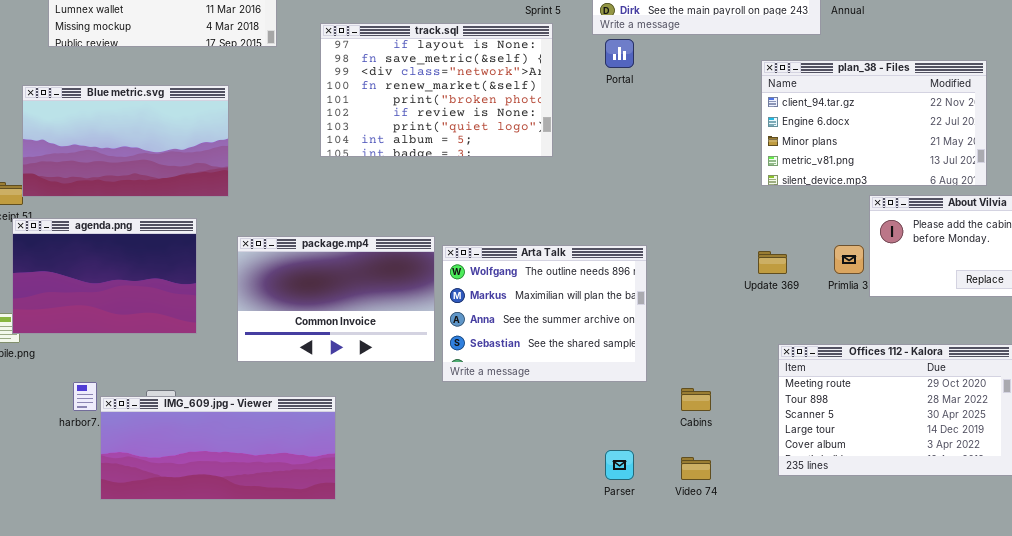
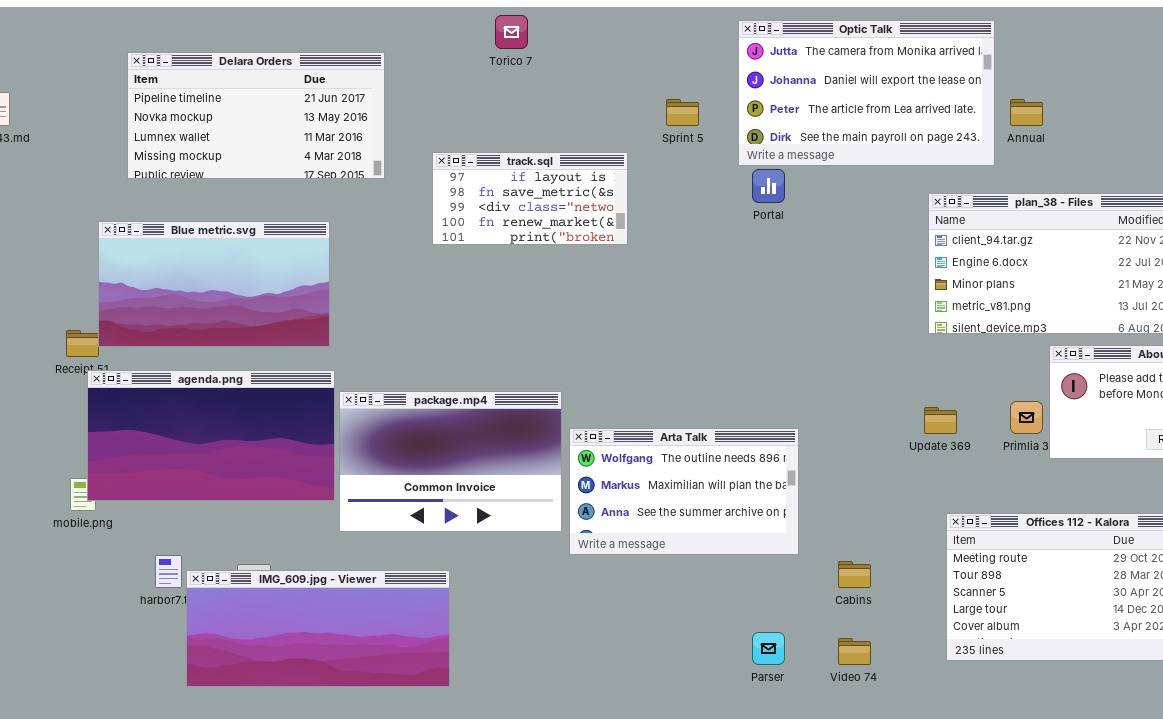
track.sql: [320,23,553,157] -> [432,152,628,245], resized
agenda.png: [12,218,197,334] -> [87,370,335,501], resized
Arta Talk: [442,245,647,382] -> [569,428,799,555], resized

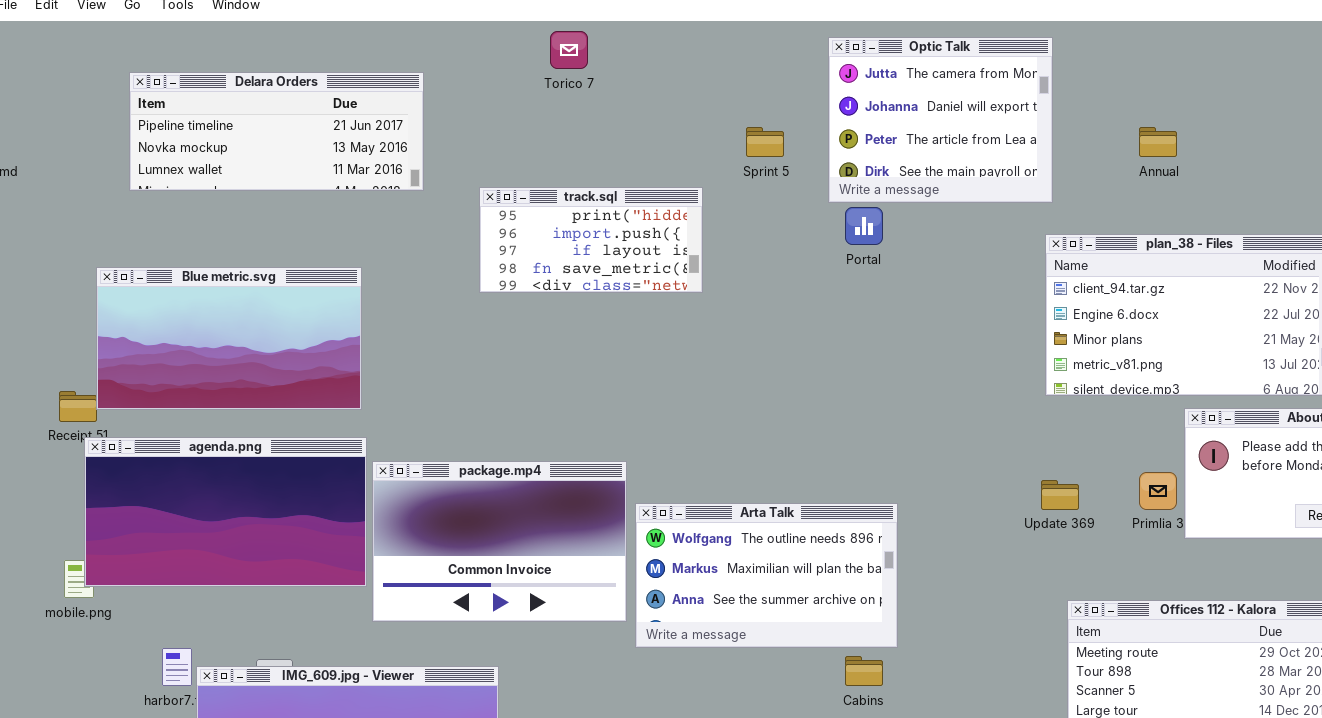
Optic Talk: [738,20,995,166] -> [828,37,1053,203], resized
Delara Orders: [127,52,385,179] -> [129,72,424,191], resized
track.sql: [432,152,628,245] -> [479,187,703,293], scrolled up 2 rows
Cabins: [838,561,871,588] -> [845,656,883,686], moved

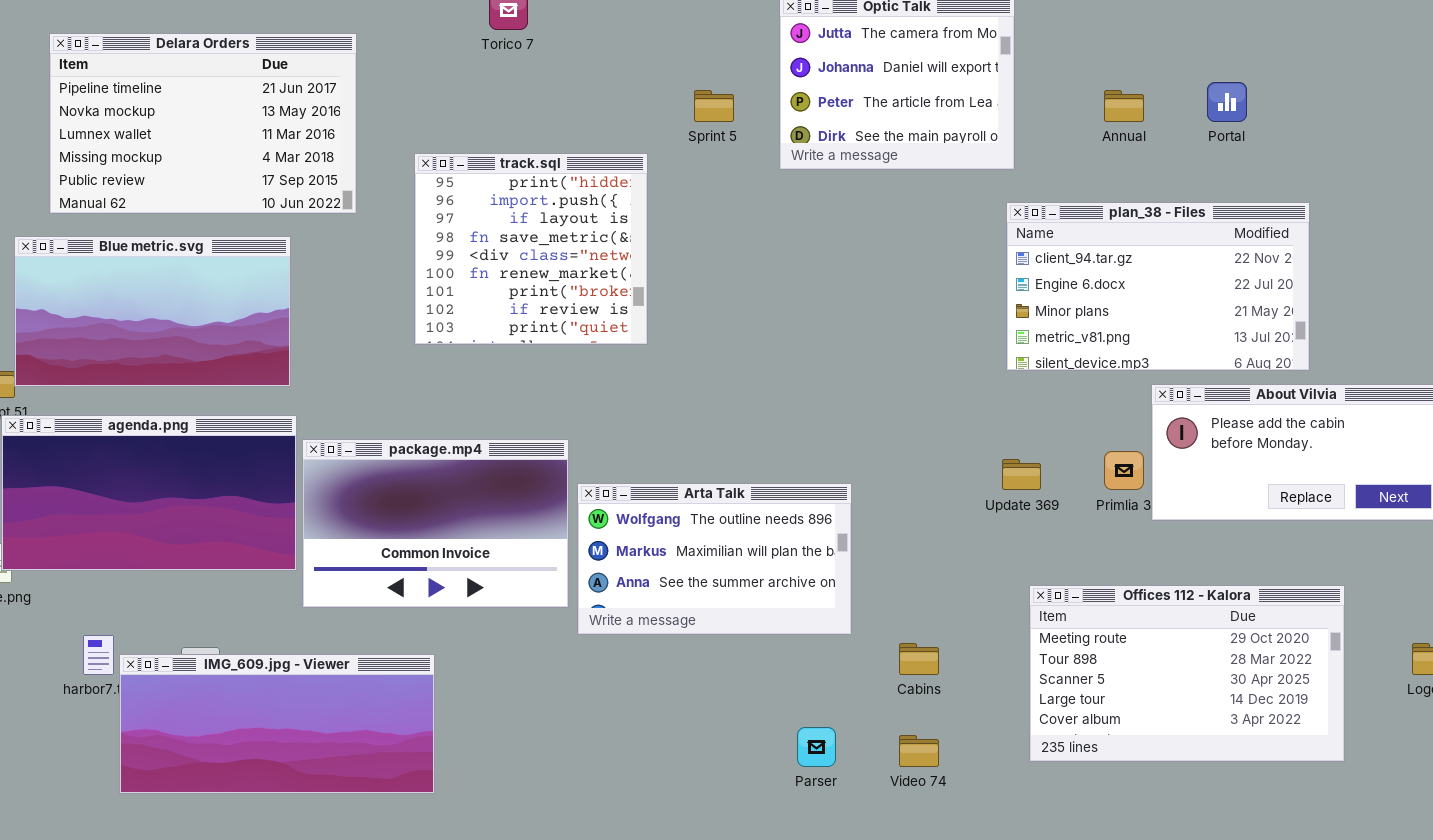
Delara Orders: [129,72,424,191] -> [49,33,357,214], resized
track.sql: [479,187,703,293] -> [414,153,648,345], resized
Portal: [845,207,883,245] -> [1207,82,1247,122], moved
Cabins: [845,656,883,686] -> [899,643,939,675], moved

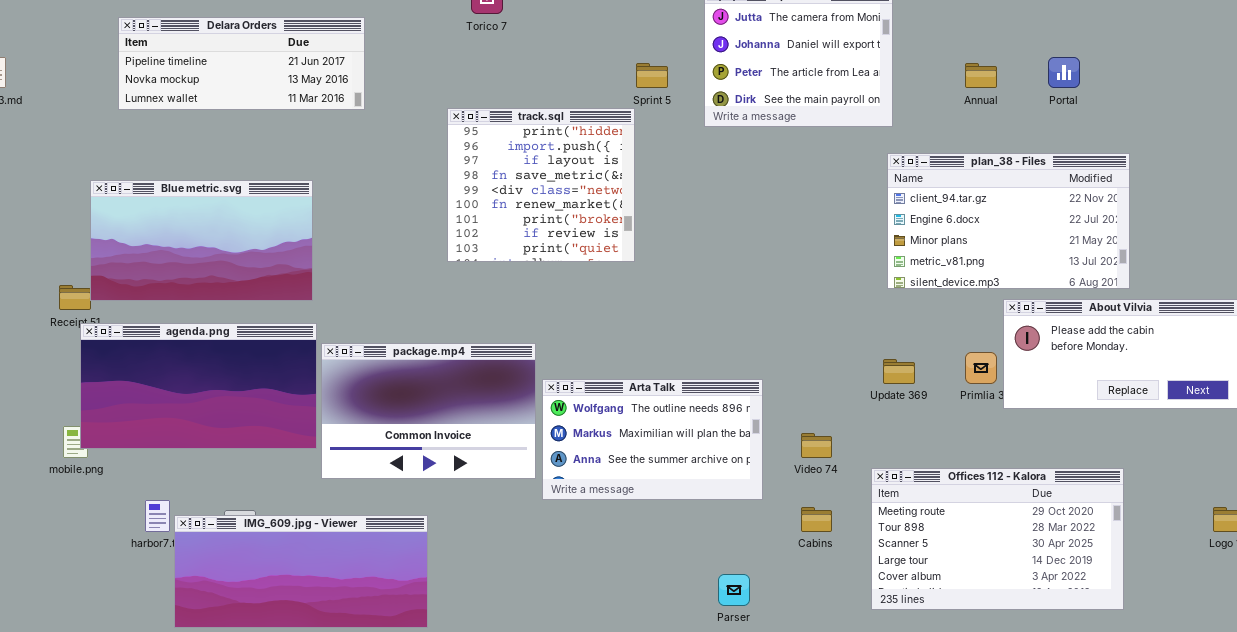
Delara Orders: [49,33,357,214] -> [118,17,365,110], resized
track.sql: [414,153,648,345] -> [447,108,635,262], moved
Offices 112 - Kalora: [1029,585,1345,762] -> [871,468,1124,610], moved
Video 74: [899,735,939,767] -> [801,433,832,458], moved

